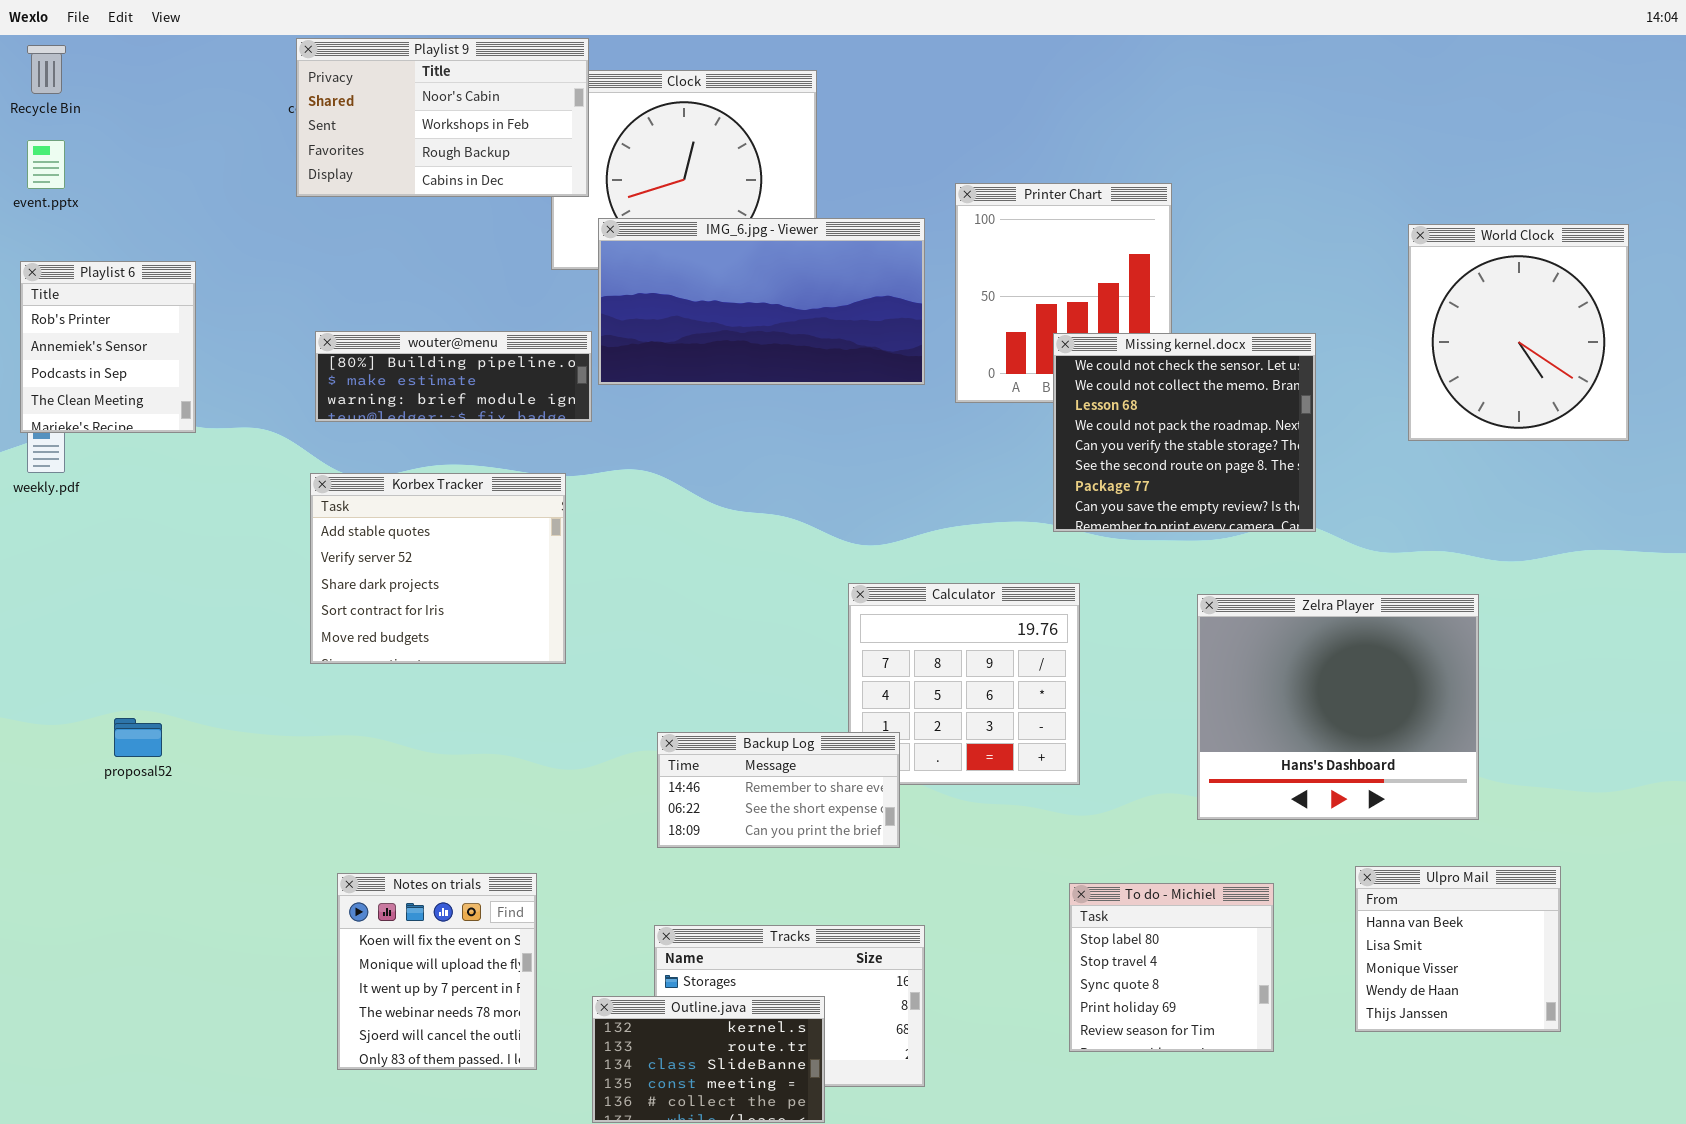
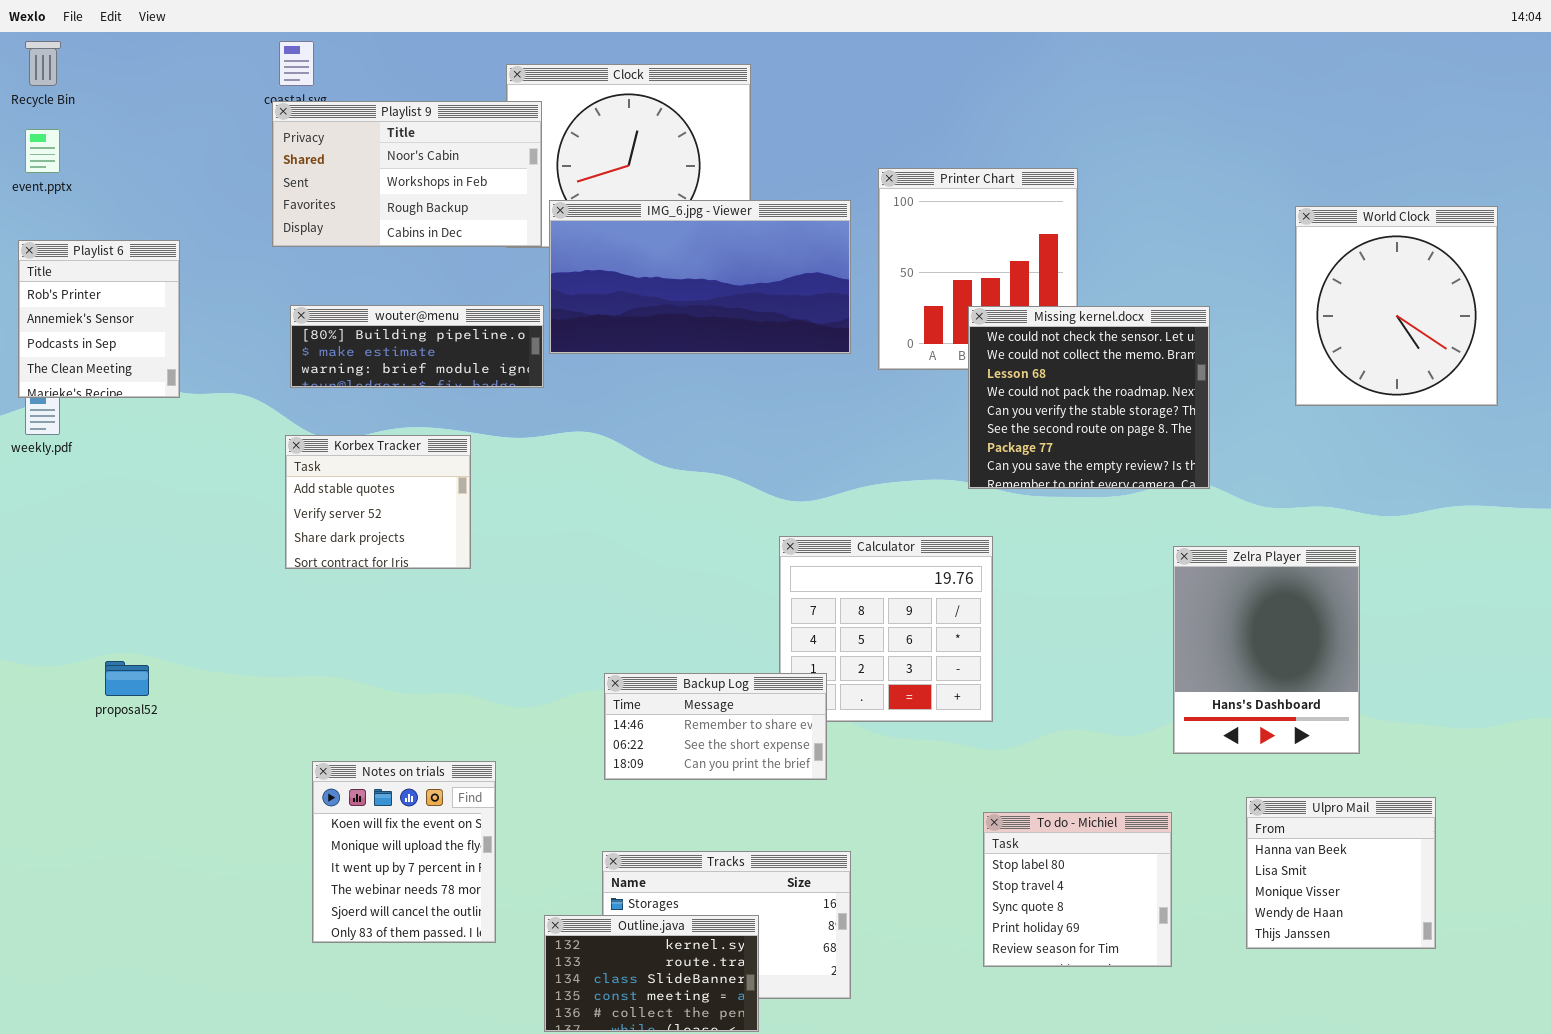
Playlist 9: [296,38,589,197] -> [272,101,542,247], moved
Korbex Tracker: [310,473,566,664] -> [285,435,471,569], resized
Zelra Player: [1197,594,1479,820] -> [1173,546,1360,754], resized
Notes on trials: [337,873,537,1070] -> [312,761,496,943], moved

